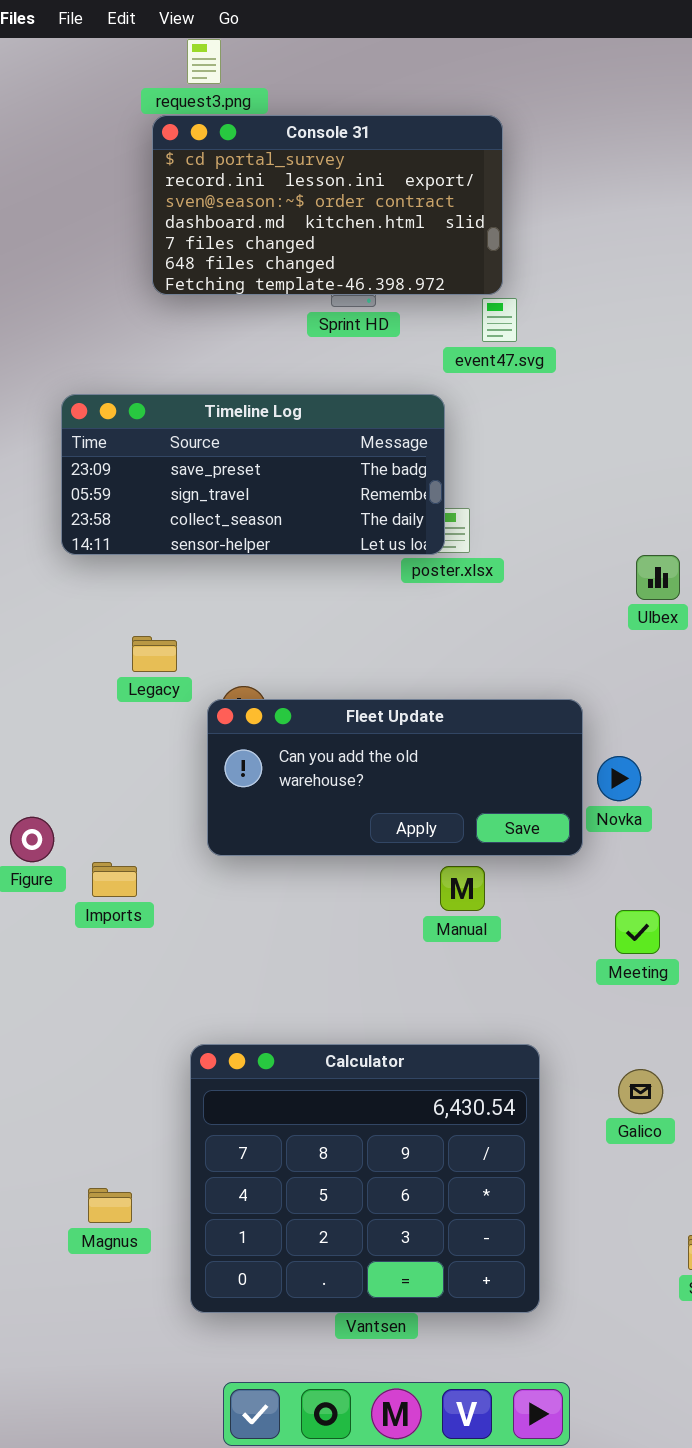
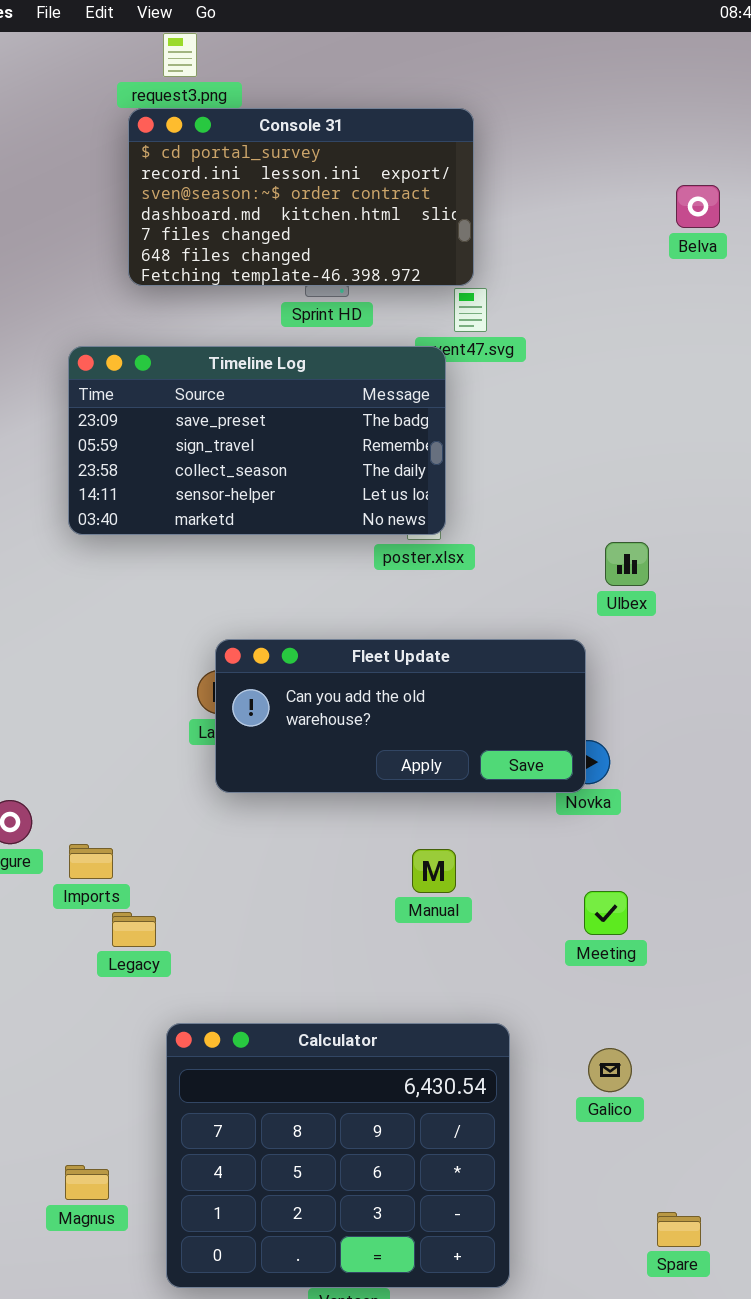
Timeline Log: [61,394,445,555] -> [68,346,446,535], moved, resized
Legacy: [132,636,177,672] -> [112,912,156,947], moved
Fleet Update: [207,699,583,856] -> [215,639,586,793], moved

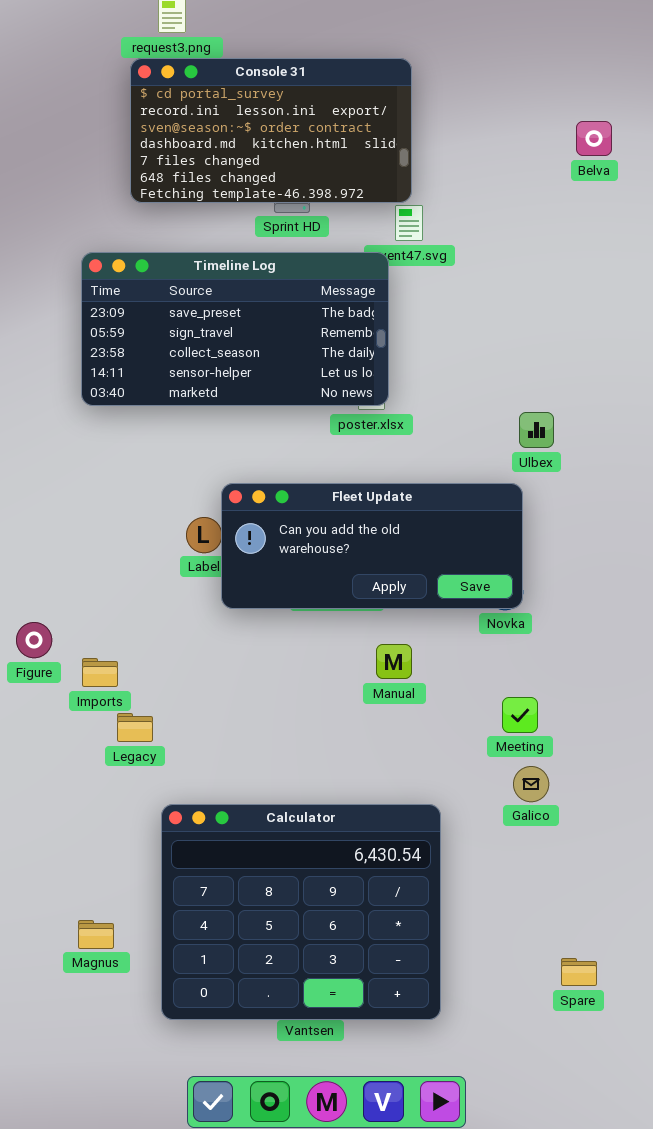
Fleet Update: [215,639,586,793] -> [221,483,523,609], moved
Manual: [412,849,456,893] -> [376,644,412,679], moved
Galico: [588,1048,632,1092] -> [513,766,549,802], moved

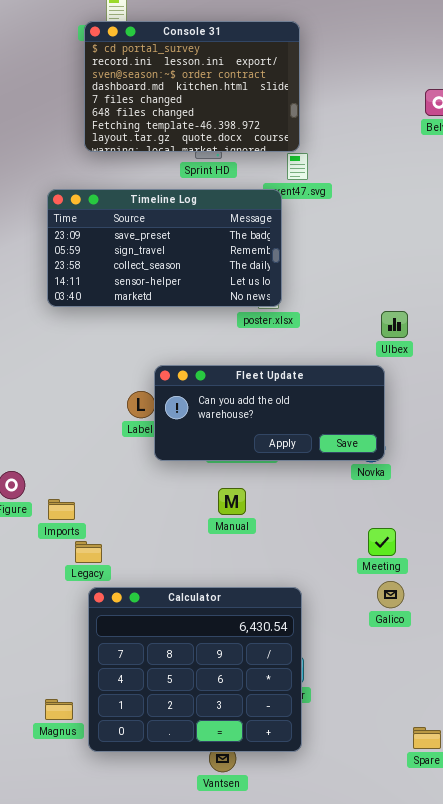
Console 31: [130,58,412,203] -> [84,21,300,152], resized
Manual: [376,644,412,679] -> [218,488,246,515], moved
Calculator: [161,804,441,1020] -> [88,587,302,752], moved

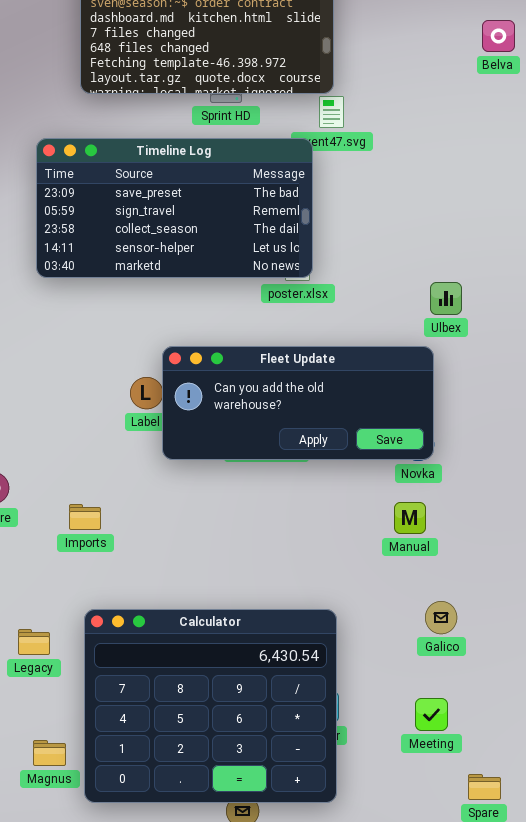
Manual: [218,488,246,515] -> [394,502,426,534], moved
Imports: [48,499,75,520] -> [69,504,101,530], moved
Meeting: [368,528,396,556] -> [415,698,448,731], moved
Legacy: [75,541,102,563] -> [18,629,50,655], moved

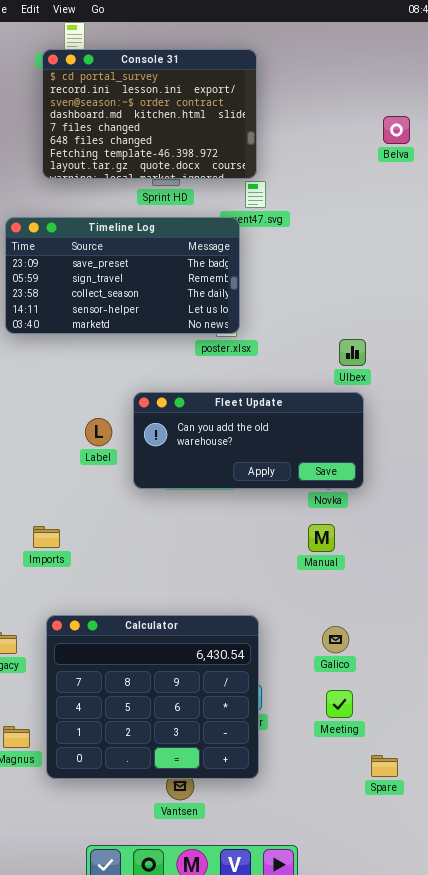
Fleet Update: [162,346,434,460] -> [133,392,364,489], moved
Galico: [425,601,457,634] -> [322,626,349,653], moved

